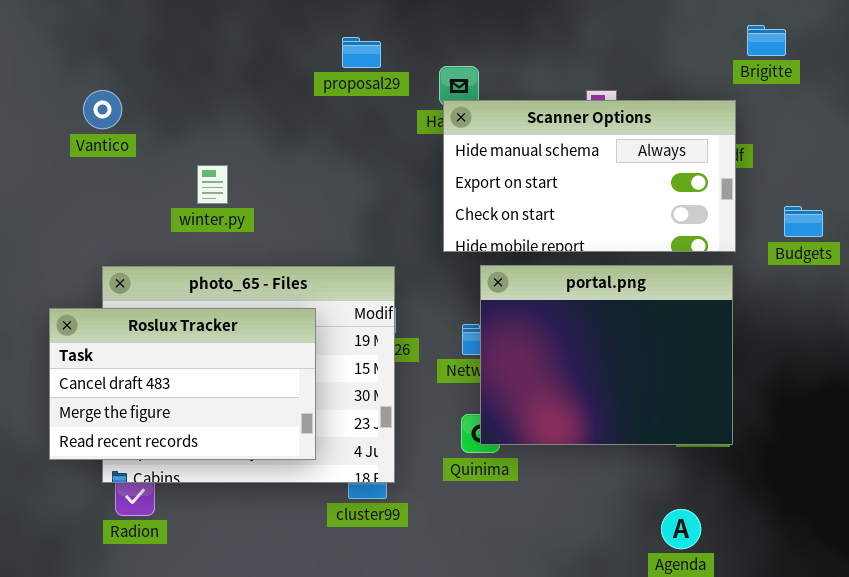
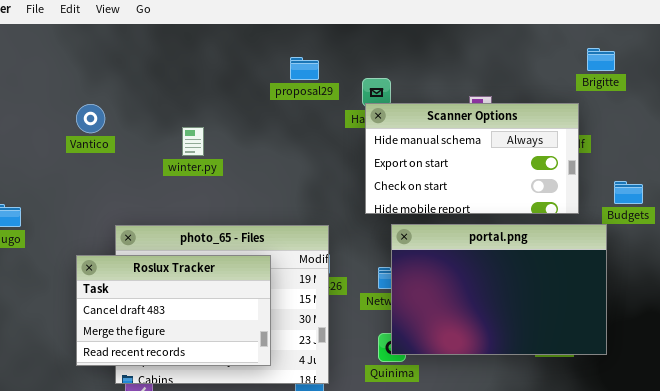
Vantico: [83,90,122,129] -> [76,104,105,133], moved
winter.py: [197,165,228,204] -> [182,127,204,156], moved
portal.png: [480,265,733,445] -> [391,224,607,355], resized

